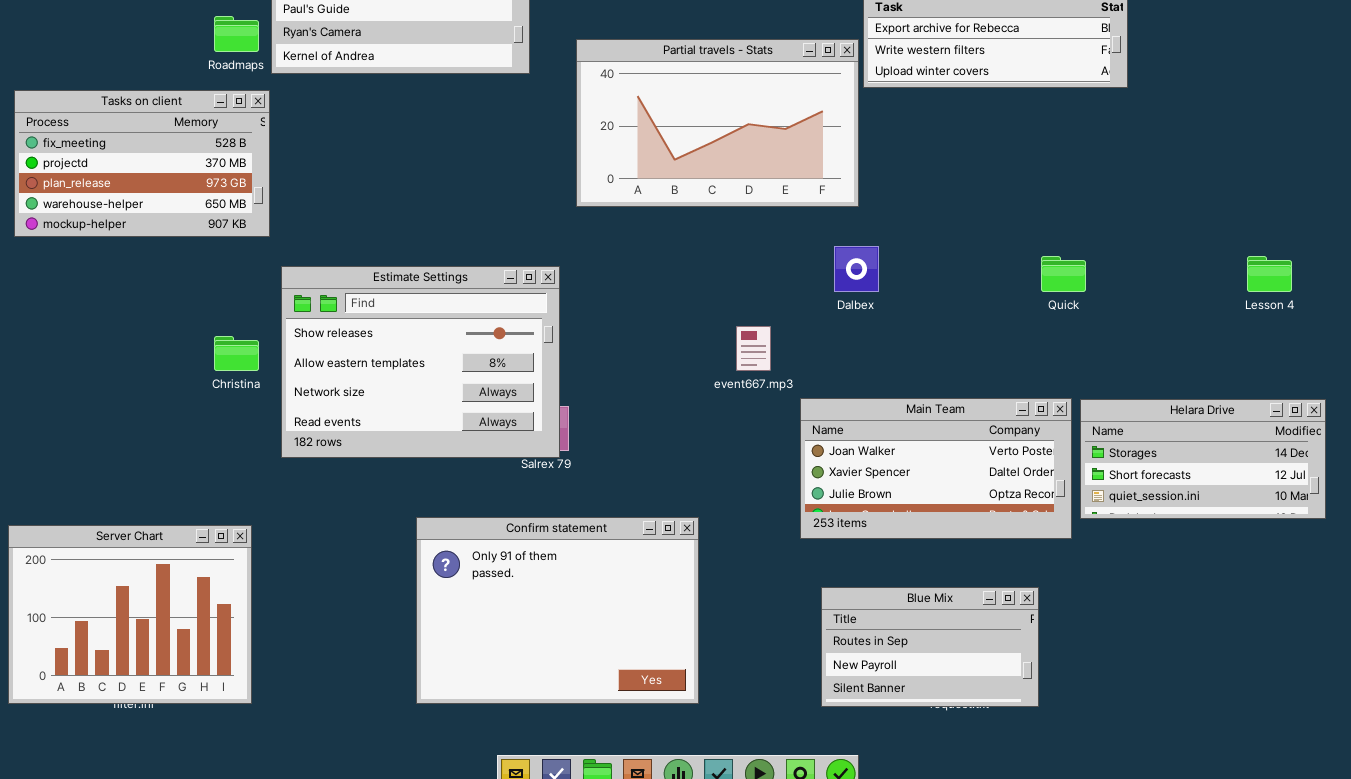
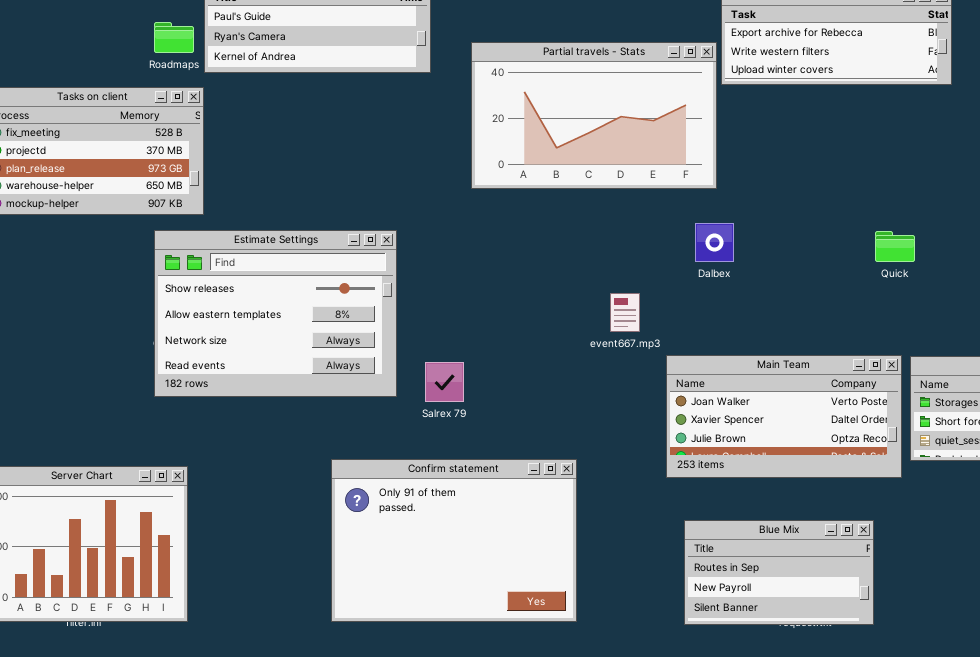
Estimate Settings: [281,266,560,458] -> [154,230,397,397], moved

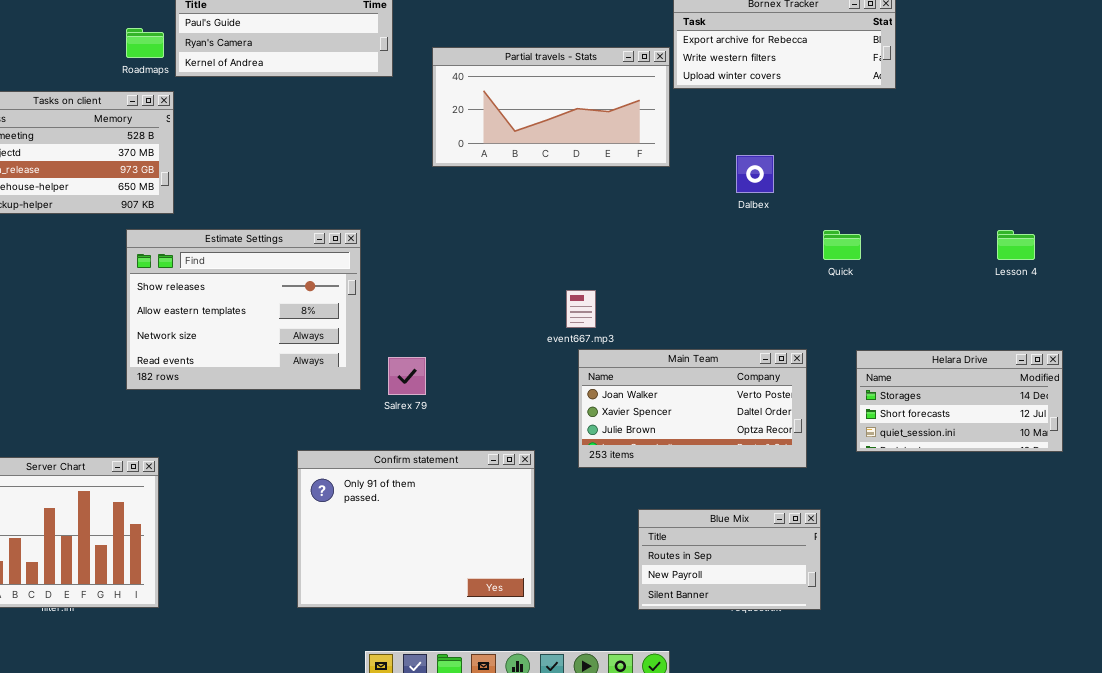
Partial travels - Stats: [471,42,717,189] -> [432,47,670,167], resized
Dalbex: [695,223,734,262] -> [736,155,774,193], moved
Main Team: [666,355,902,478] -> [578,349,807,468], moved

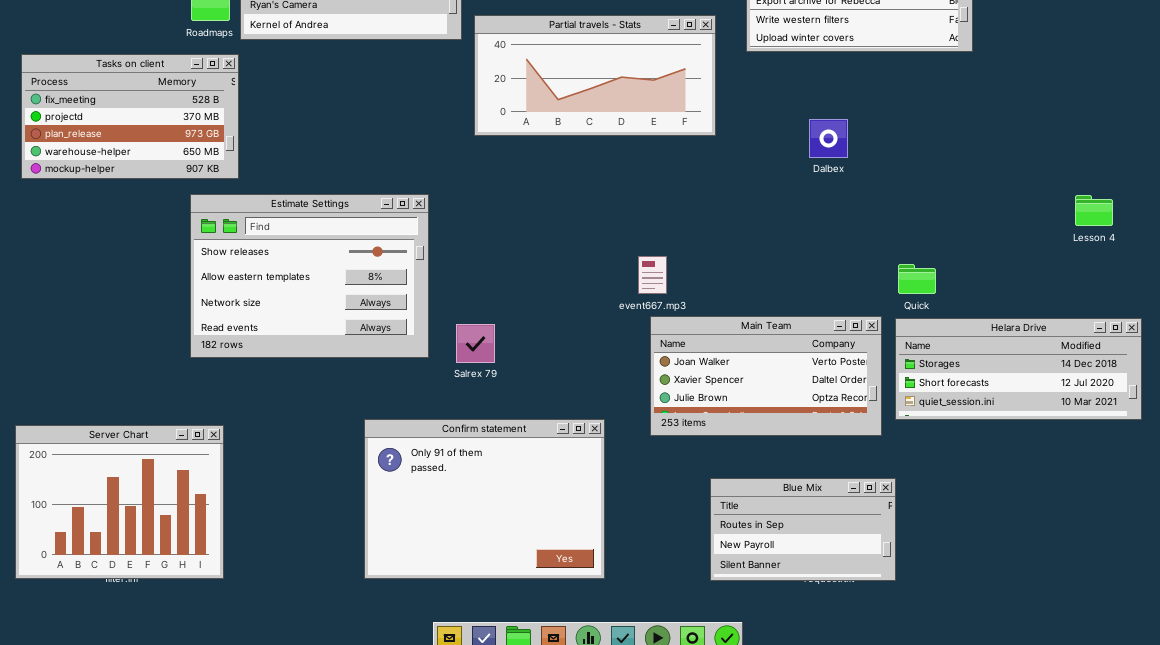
Partial travels - Stats: [432,47,670,167] -> [474,15,716,136], moved
Quick: [823,230,861,260] -> [898,264,936,294], moved
Helara Drive: [856,350,1063,452] -> [895,318,1142,420], resized

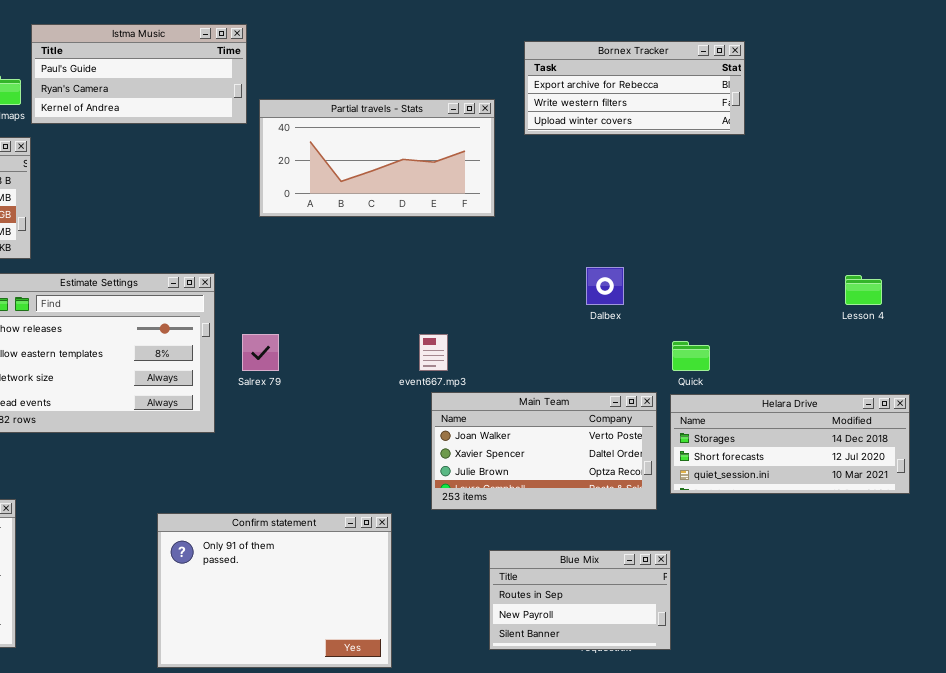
Dalbex: [809,119,848,158] -> [586,267,624,305], moved
Salrex 79: [456,324,495,363] -> [242,334,279,371], moved
Confirm statement: [364,419,605,579] -> [157,513,392,668], moved

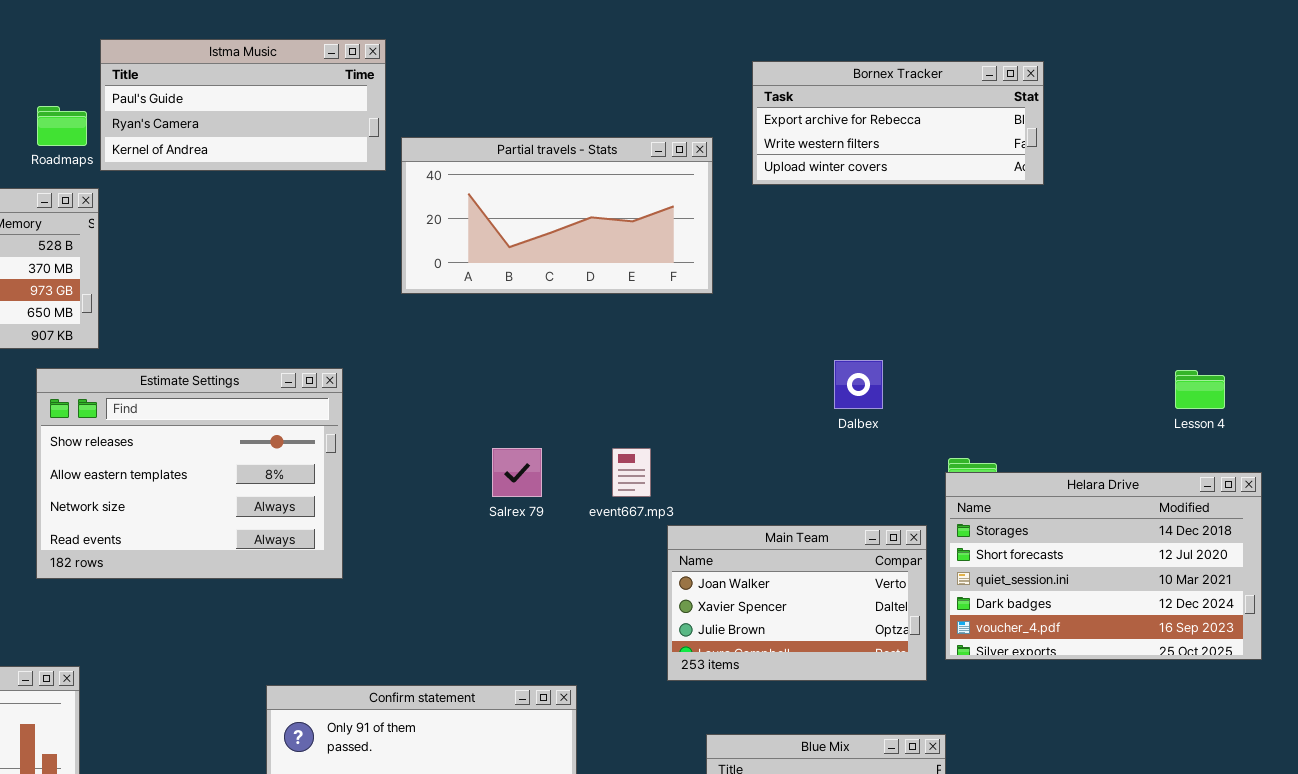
Salrex 79: [242,334,279,371] -> [492,448,542,497], moved
Main Team: [431,392,657,510] -> [667,525,927,681], resized
Helara Drive: [670,394,910,494] -> [945,472,1262,660], resized

